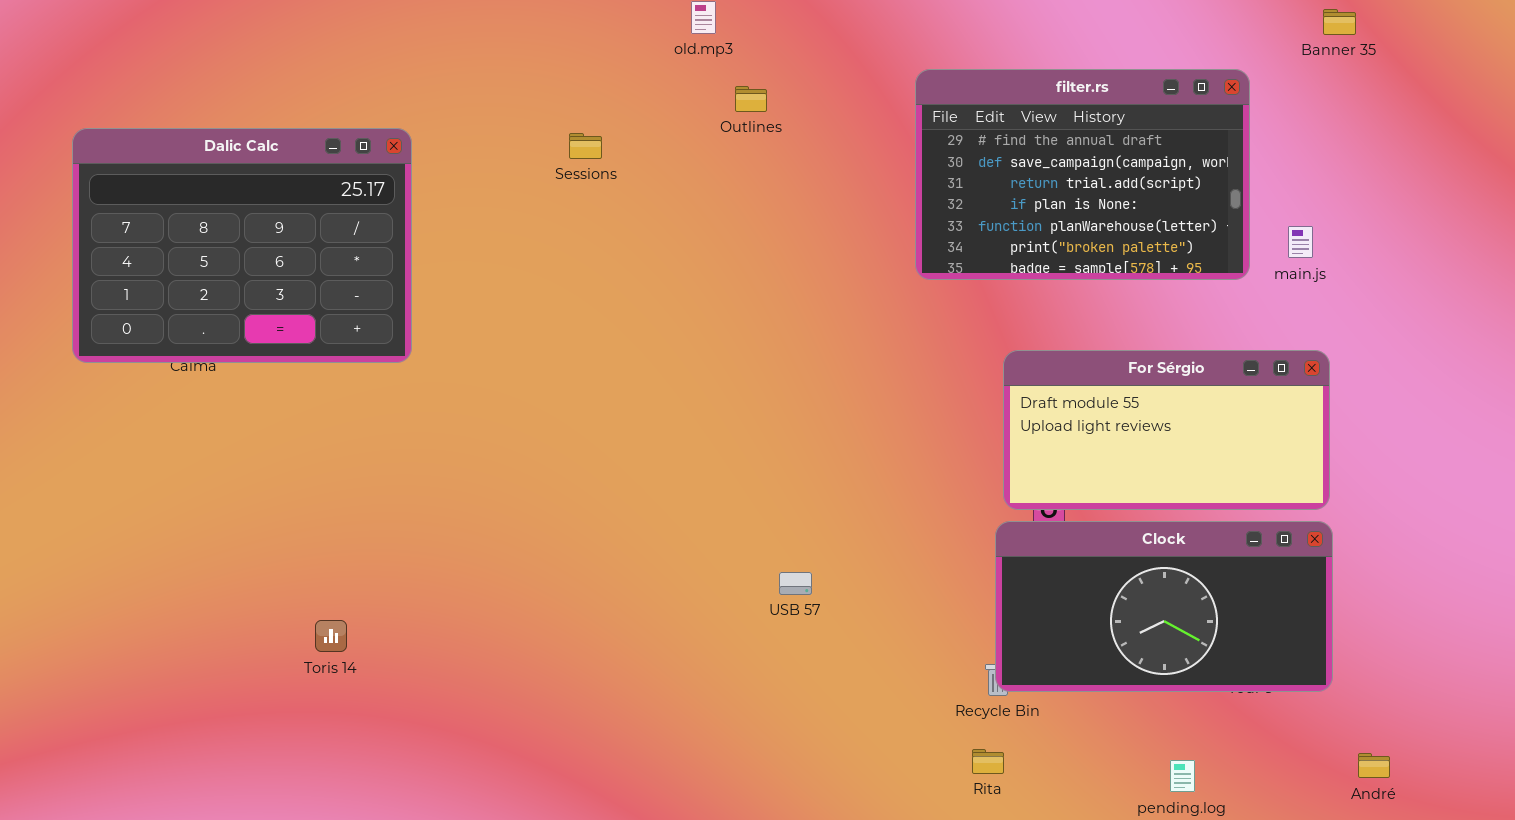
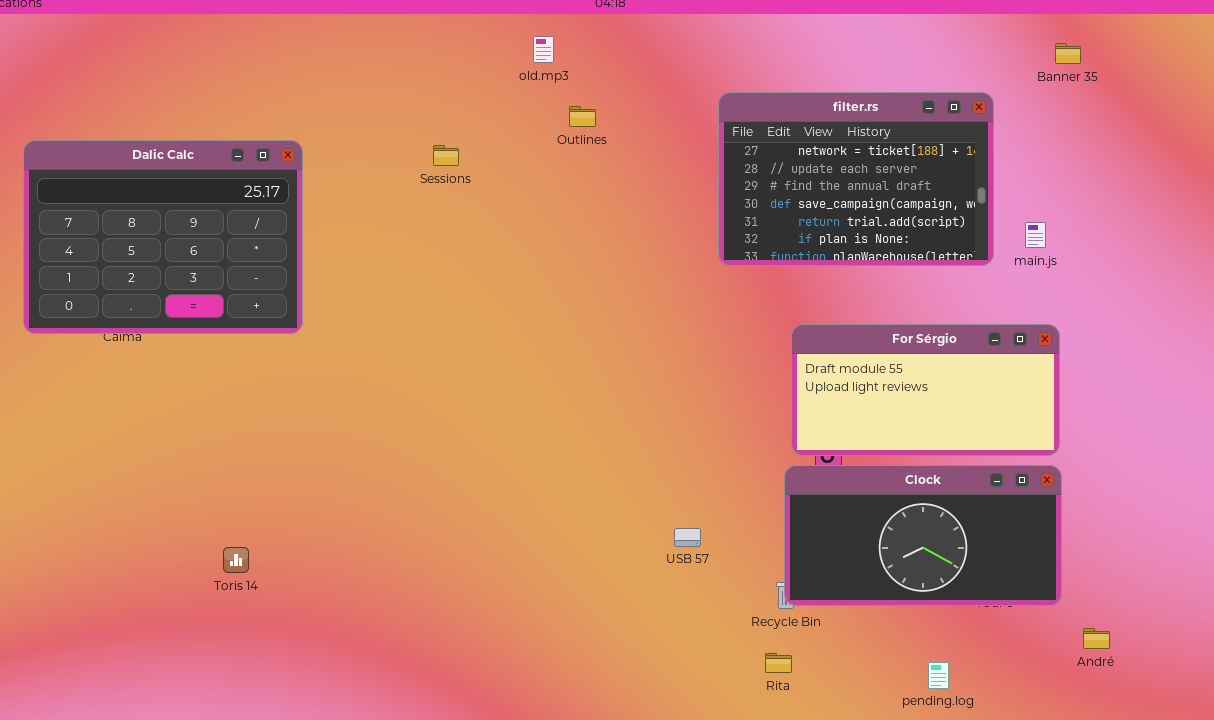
filter.rs: [915,69,1250,280] -> [718,92,994,266], scrolled up 2 rows
USB 57: [779,572,812,595] -> [674,528,701,547], moved
André: [1358,753,1390,778] -> [1083,628,1110,649], moved

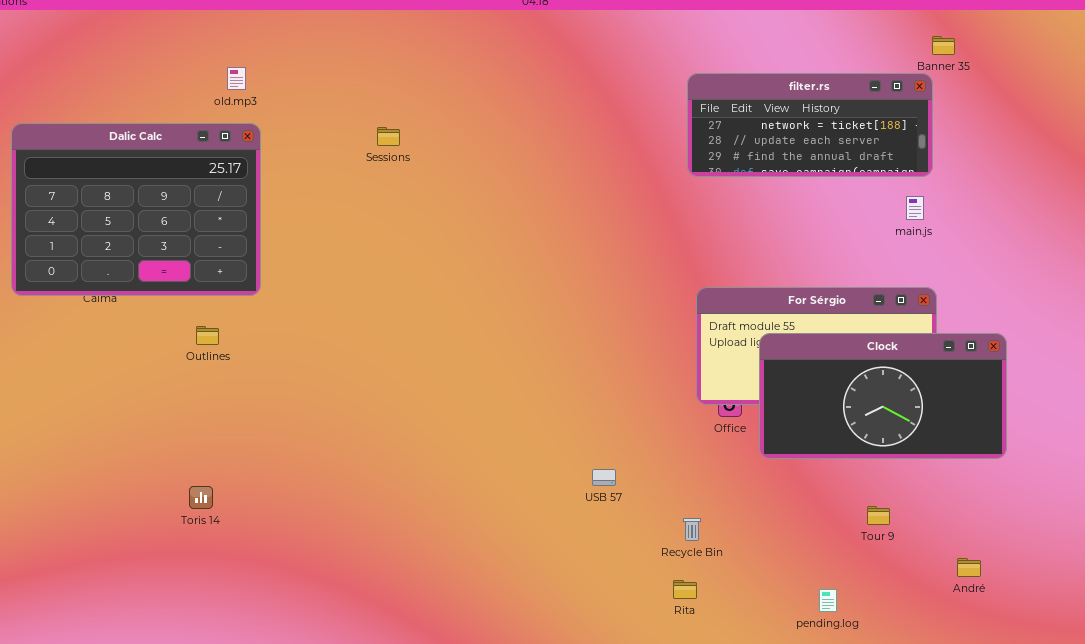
old.mp3: [533,36,554,63] -> [227,67,246,90], moved
filter.rs: [718,92,994,266] -> [687,73,933,177], moved, resized
Outlines: [569,106,596,127] -> [196,326,219,345], moved
Clock: [784,465,1062,606] -> [759,333,1007,459], moved

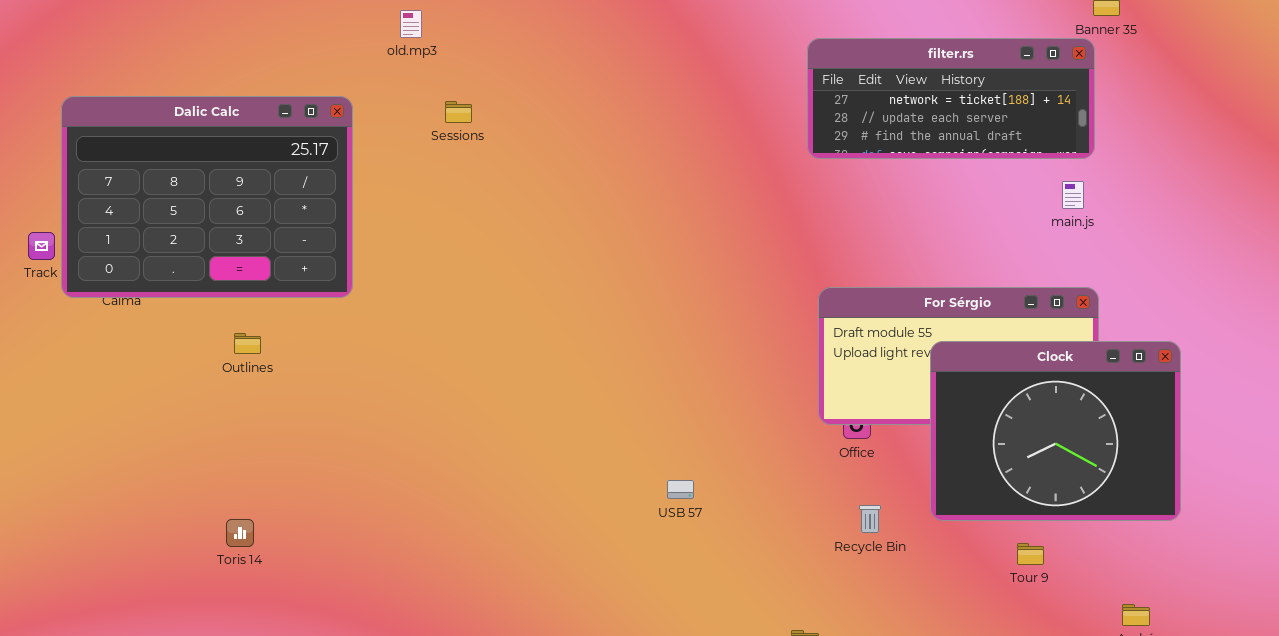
old.mp3: [227,67,246,90] -> [400,10,422,38], moved
Dalic Calc: [11,123,261,296] -> [61,96,353,298], moved
Clock: [759,333,1007,459] -> [930,341,1181,521], resized
USB 57: [592,469,616,486] -> [667,480,694,499], moved
Recycle Bin: [683,518,701,541] -> [859,505,881,533], moved

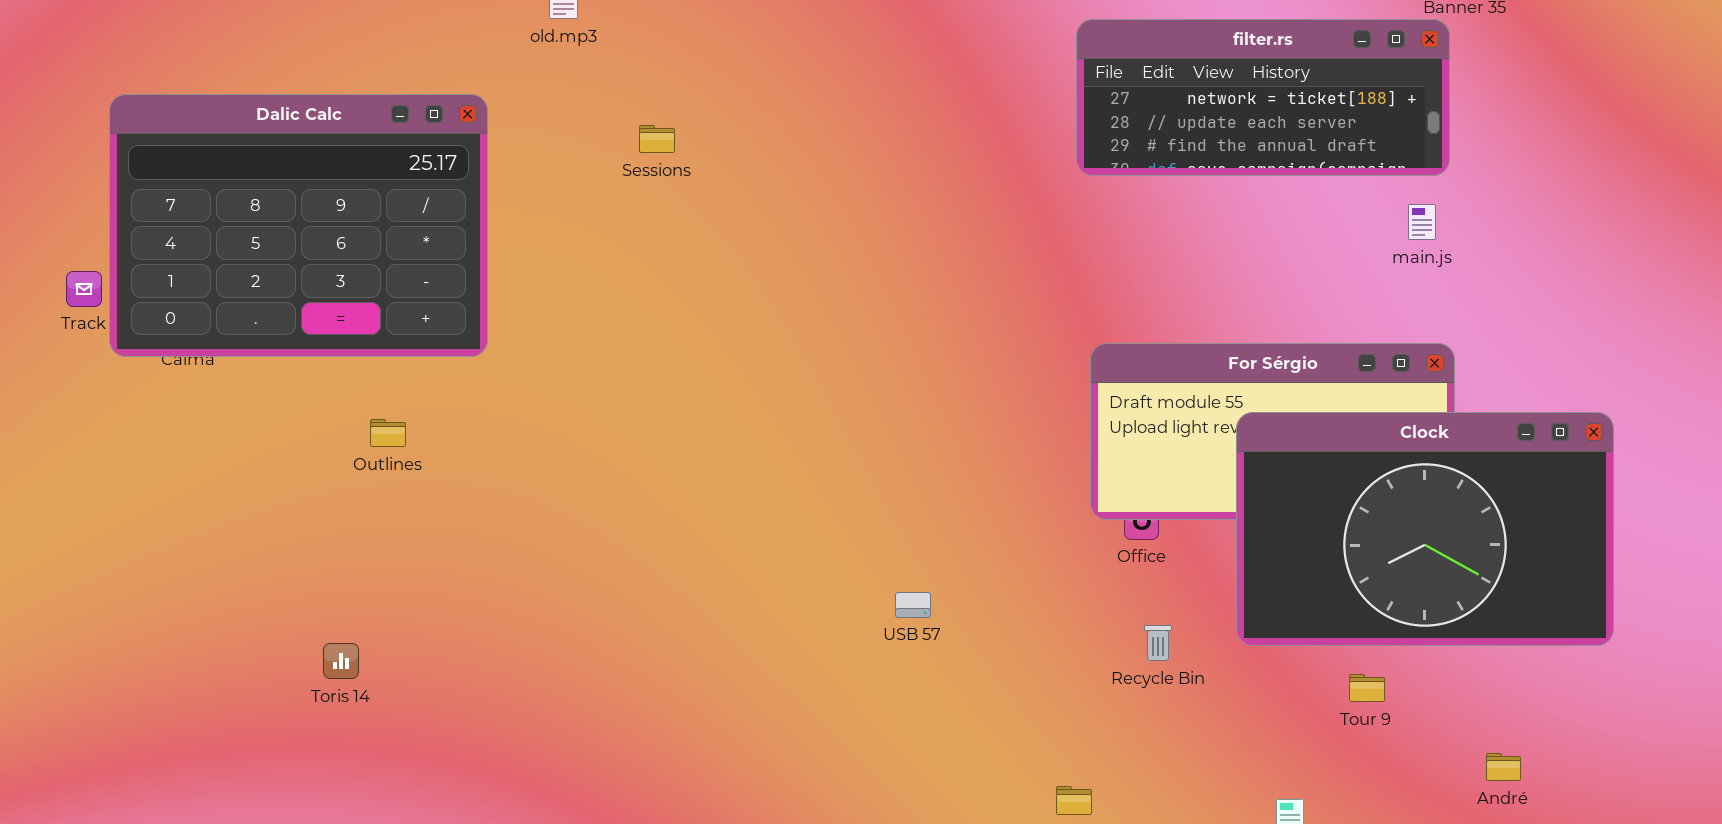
Sessions: [445,101,472,123] -> [639,125,675,153], moved
Outlines: [234,333,261,354] -> [370,419,406,447], moved
Clock: [930,341,1181,521] -> [1236,412,1614,646], resized

